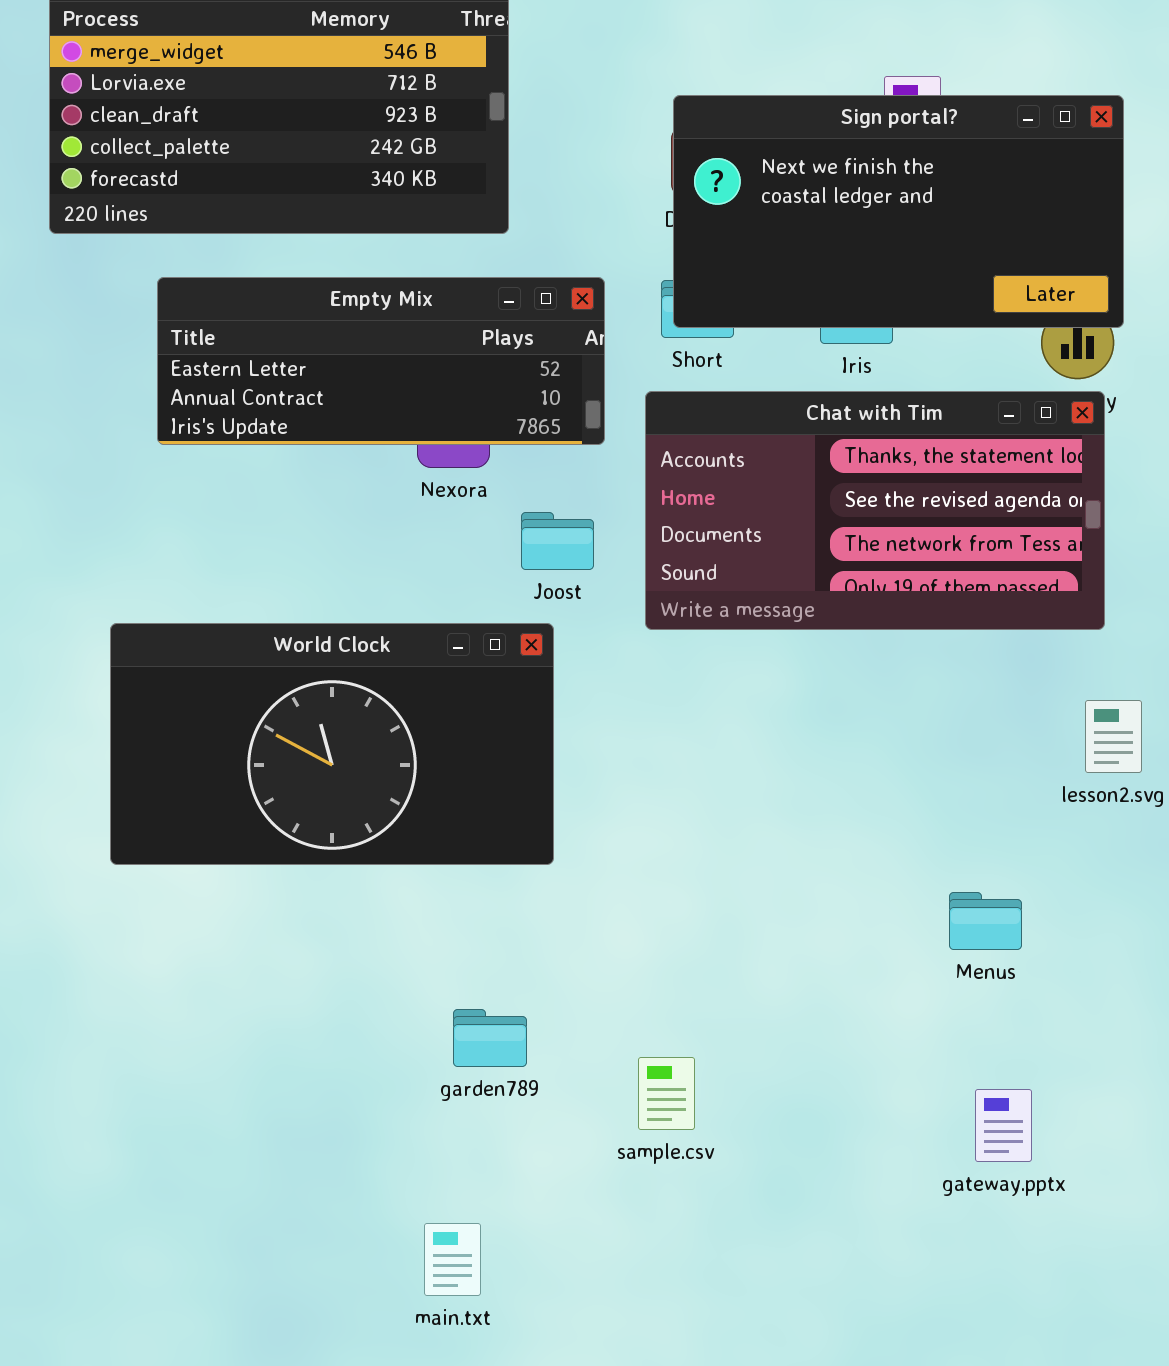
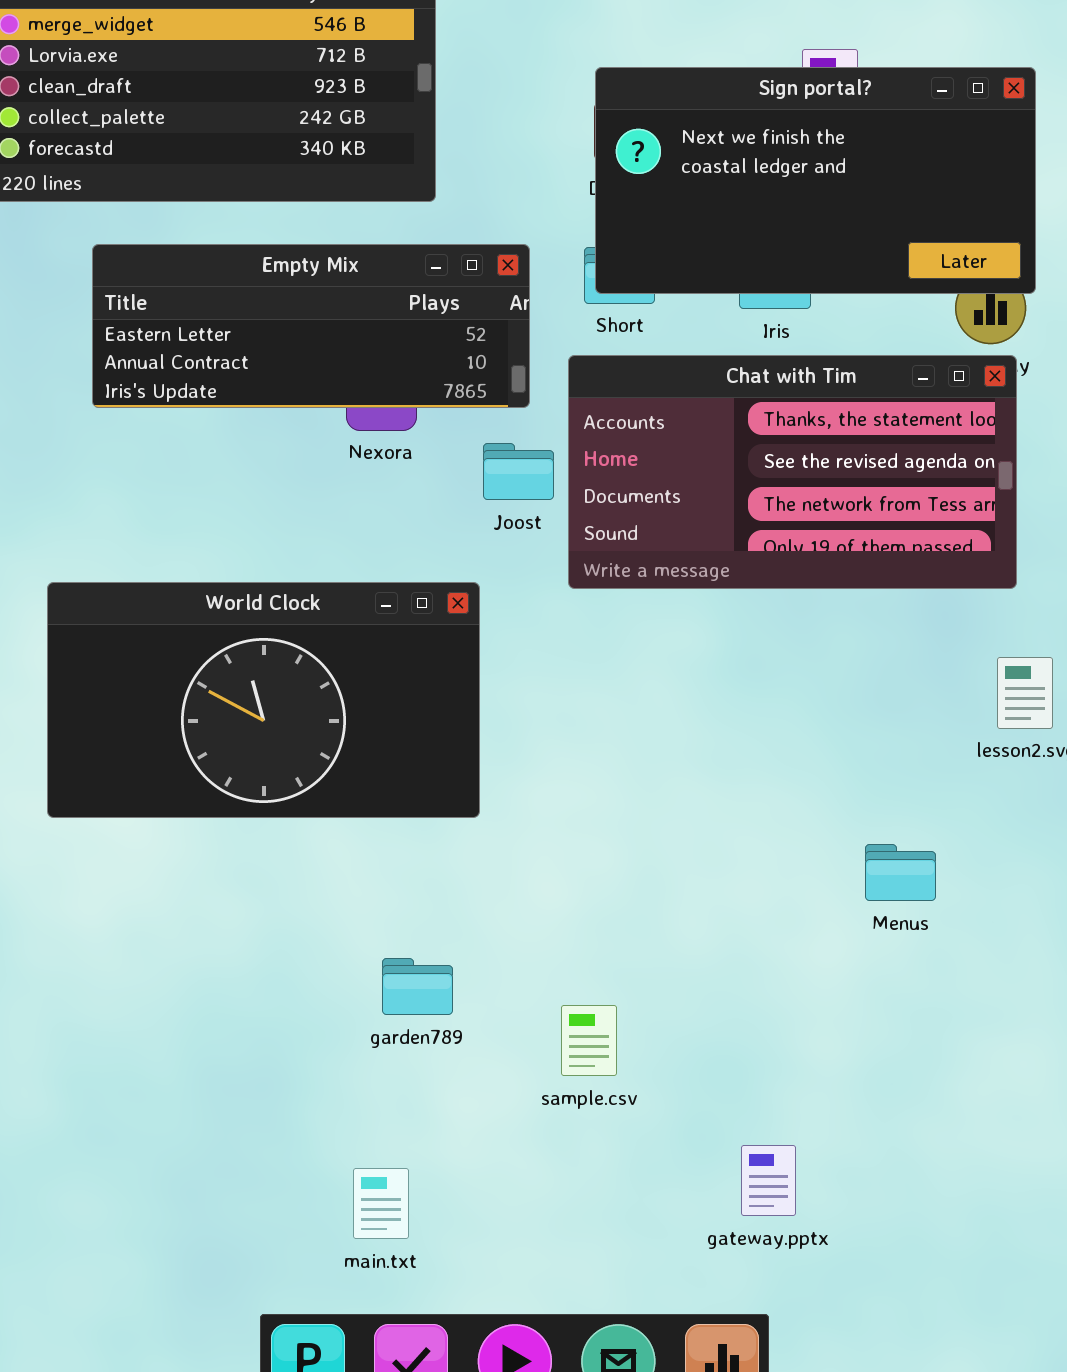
Joost: [521,512,594,570] -> [483,443,554,500], moved
gateway.pptx: [975,1089,1032,1162] -> [741,1145,796,1216], moved

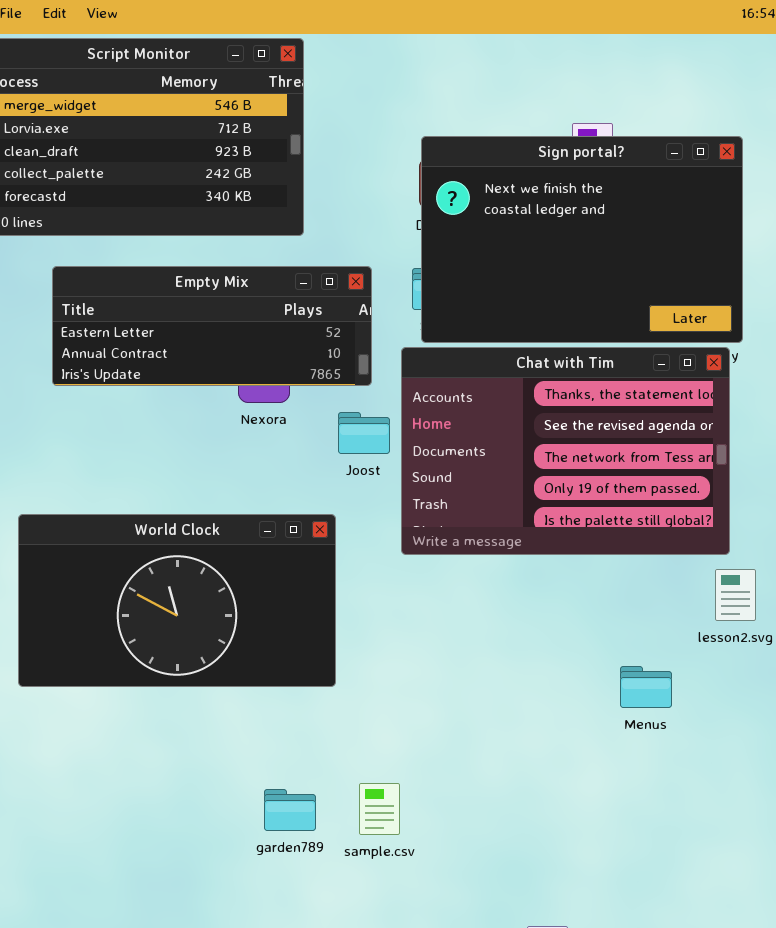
Sign portal?: [595,67,1036,294] -> [421,136,743,343], resized
Chat with Tim: [568,355,1017,589] -> [401,347,730,555], resized
Menus: [865,844,936,901] -> [620,666,672,708], moved
sample.csv: [561,1005,617,1076] -> [359,783,400,835], moved

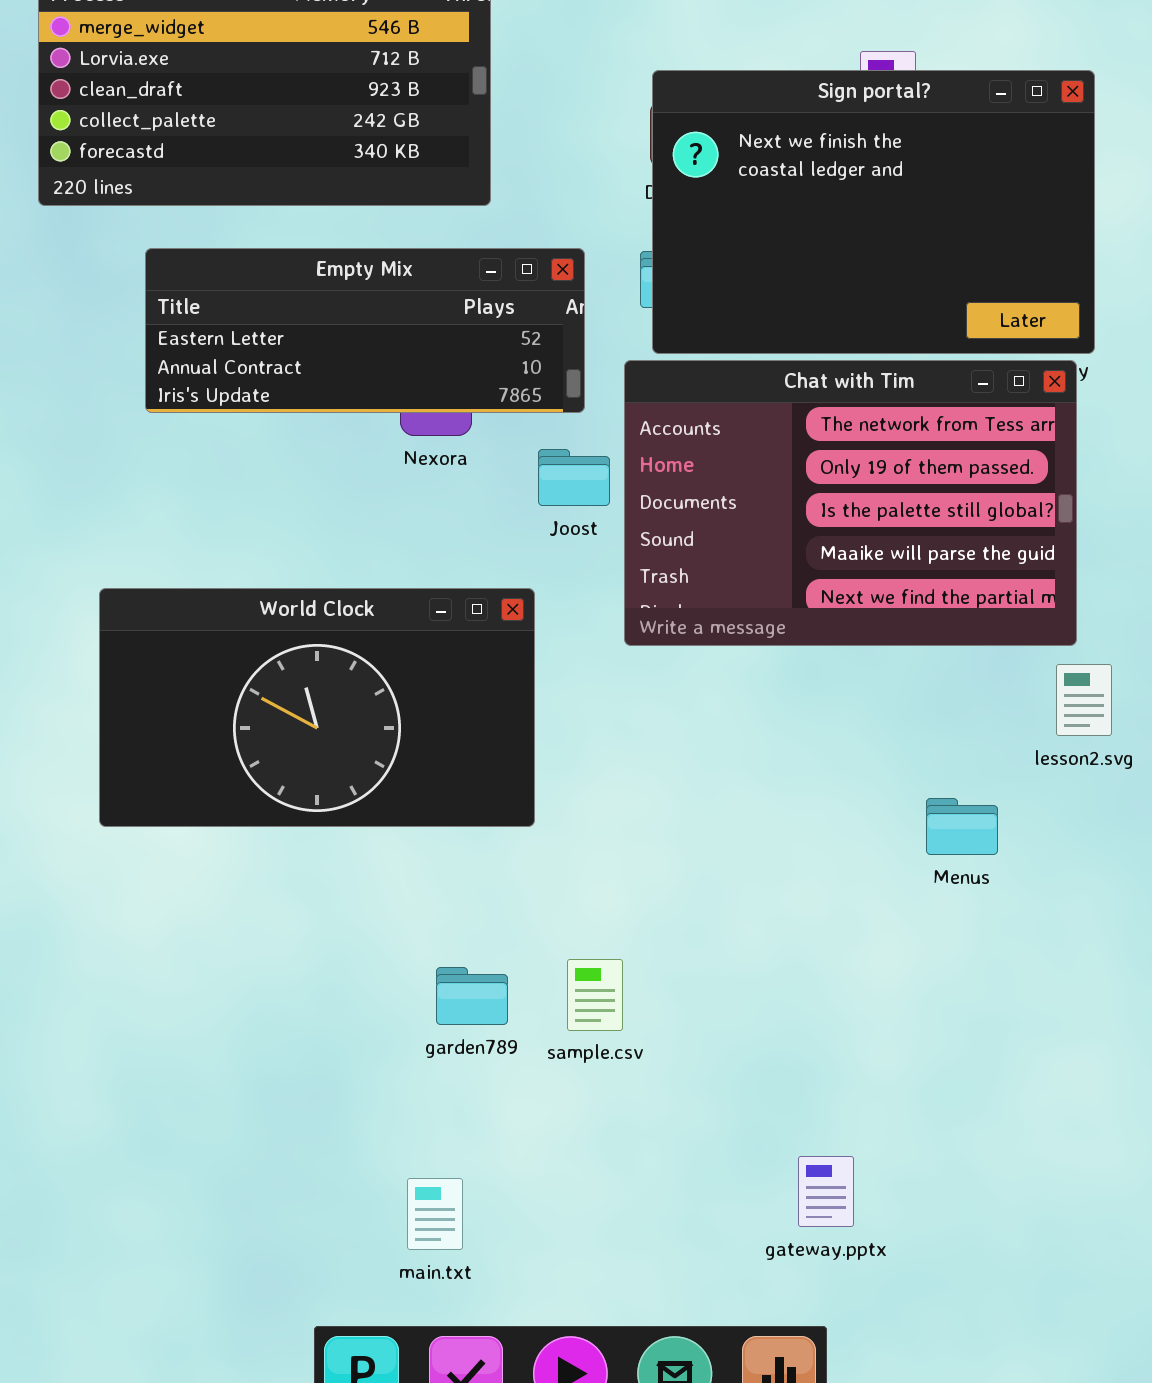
Chat with Tim: [401,347,730,555] -> [624,360,1077,646], scrolled down 2 rows

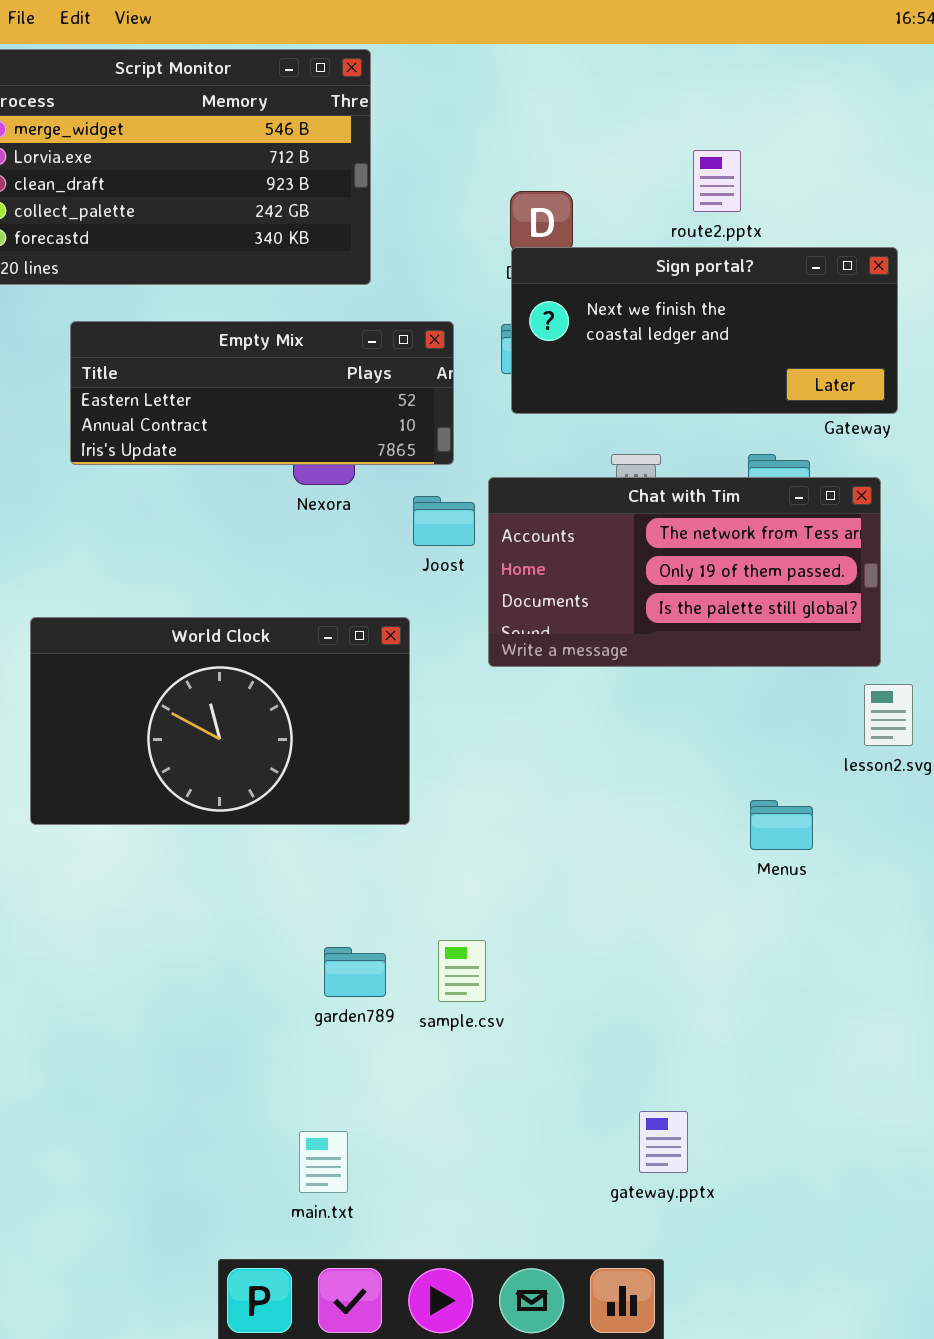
Sign portal?: [652,70,1095,354] -> [511,247,898,414], resized
Chat with Tim: [624,360,1077,646] -> [488,477,881,667], resized

